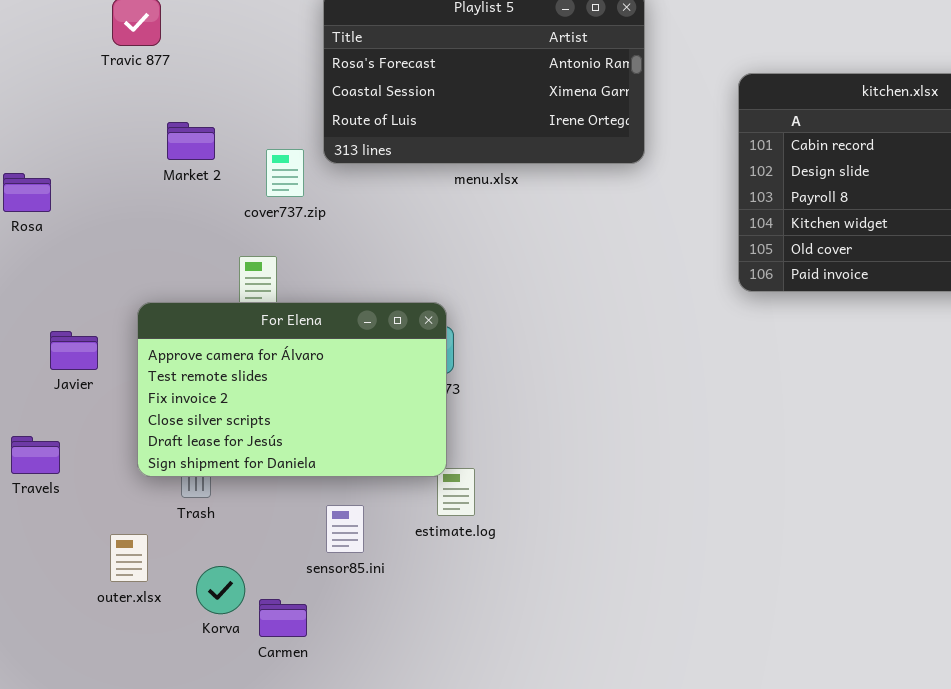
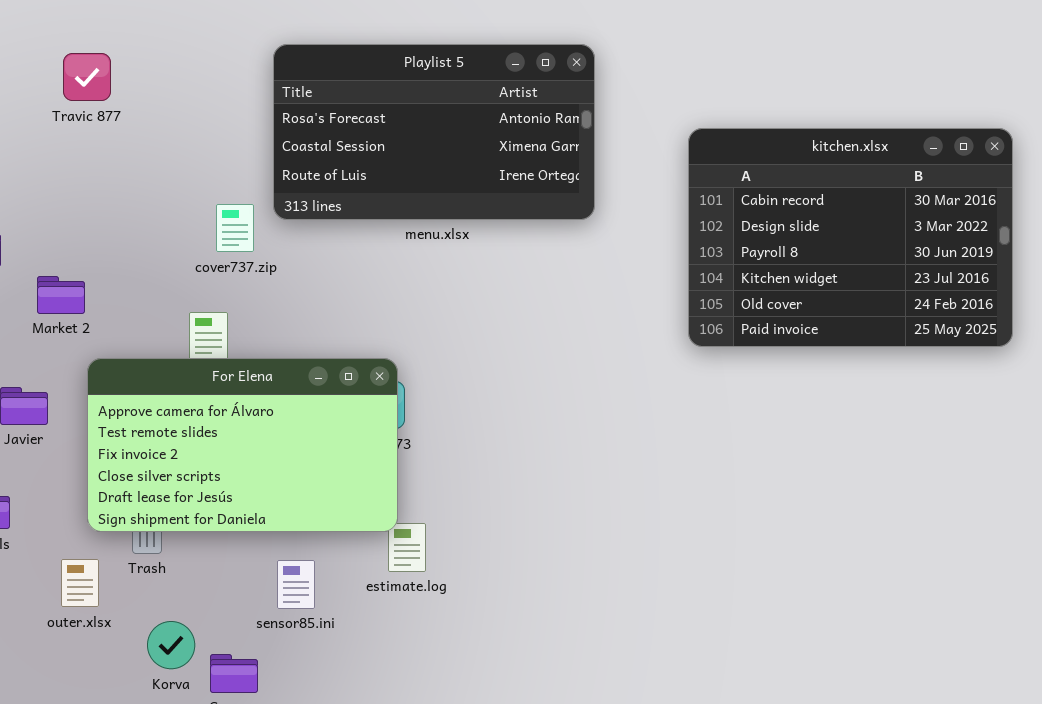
Market 2: [167,122,215,160] -> [37,276,85,314], moved
outer.xlsx: [110,534,148,582] -> [61,559,99,607], moved

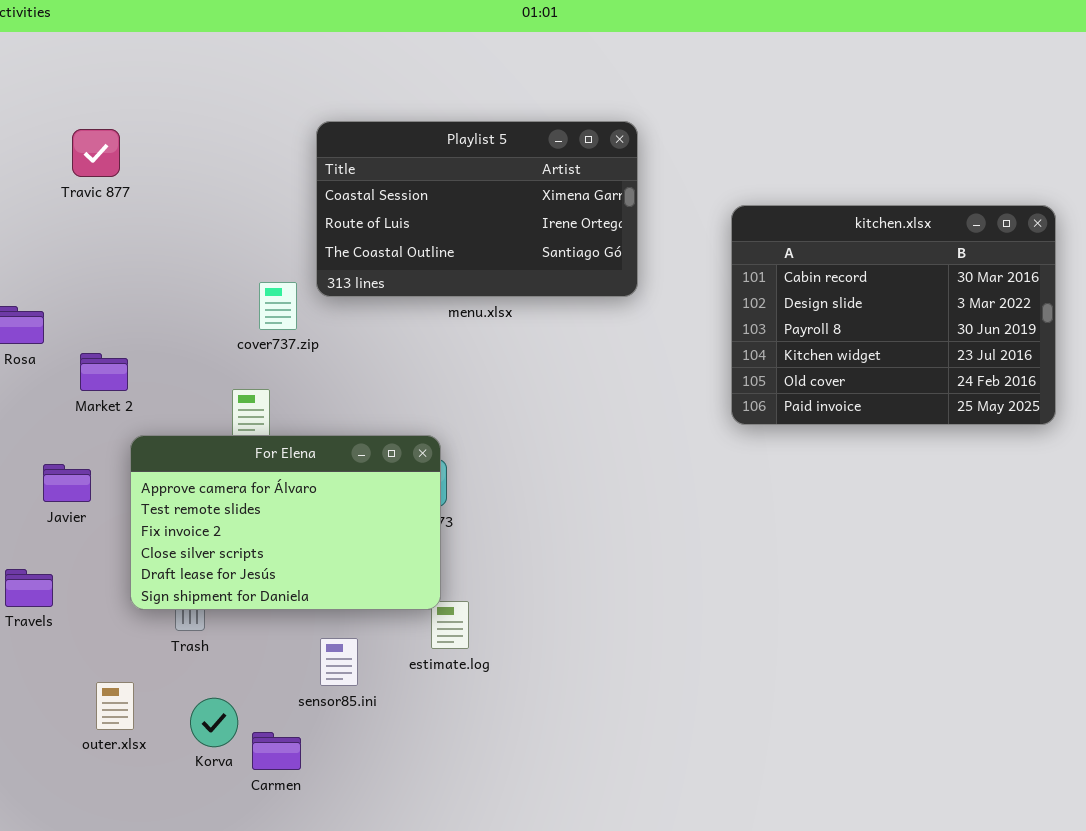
Playlist 5: [273,44,595,220] -> [316,121,638,297], scrolled down 1 row
Travic 877: [63,53,111,101] -> [72,129,120,177], moved
outer.xlsx: [61,559,99,607] -> [96,682,134,730], moved

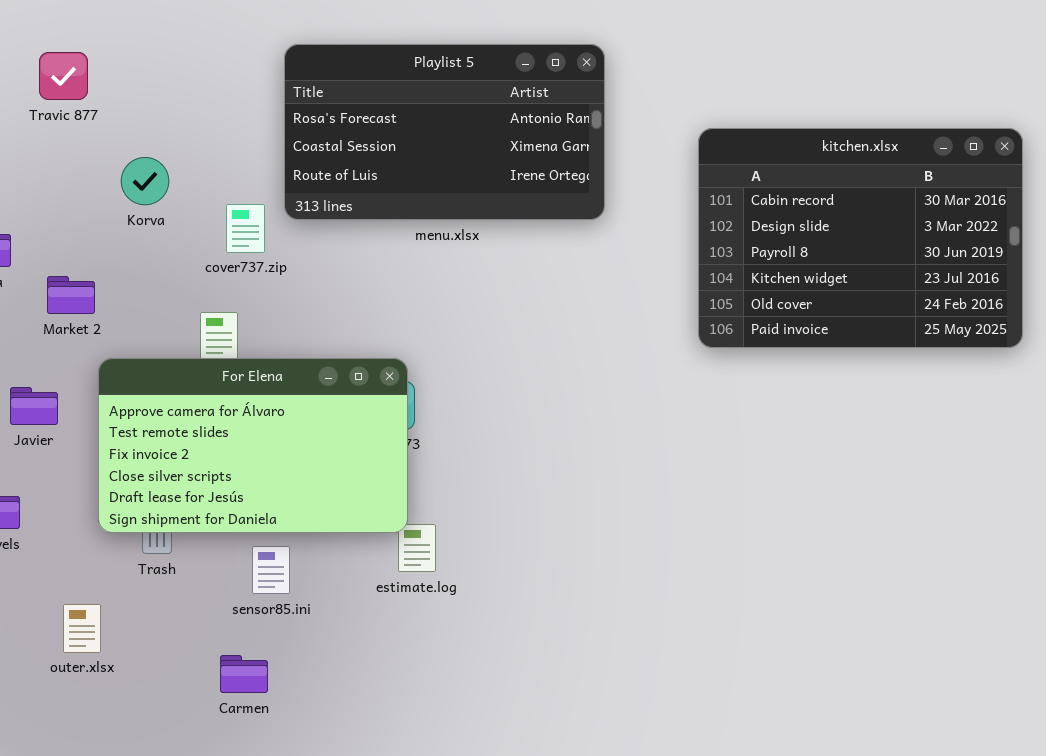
Playlist 5: [316,121,638,297] -> [284,44,605,220], scrolled up 1 row
sensor85.ini: [320,638,358,686] -> [252,546,290,594], moved
Korva: [190,698,238,747] -> [121,157,169,205], moved

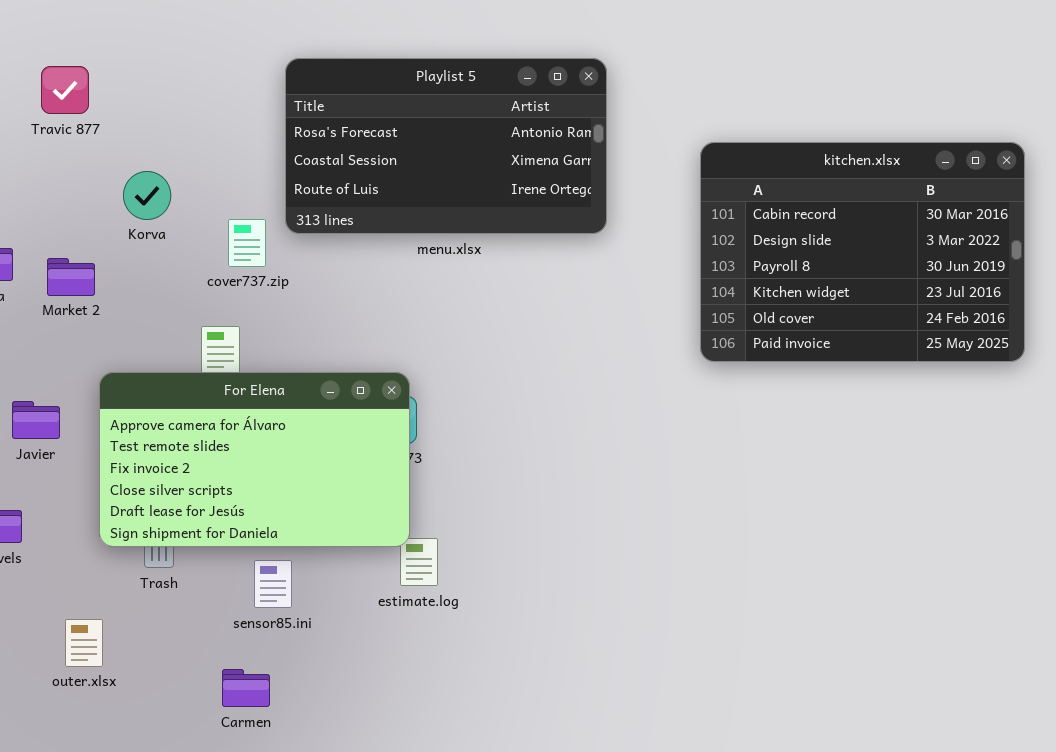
Market 2: [47,276,95,314] -> [47,258,95,296], moved

